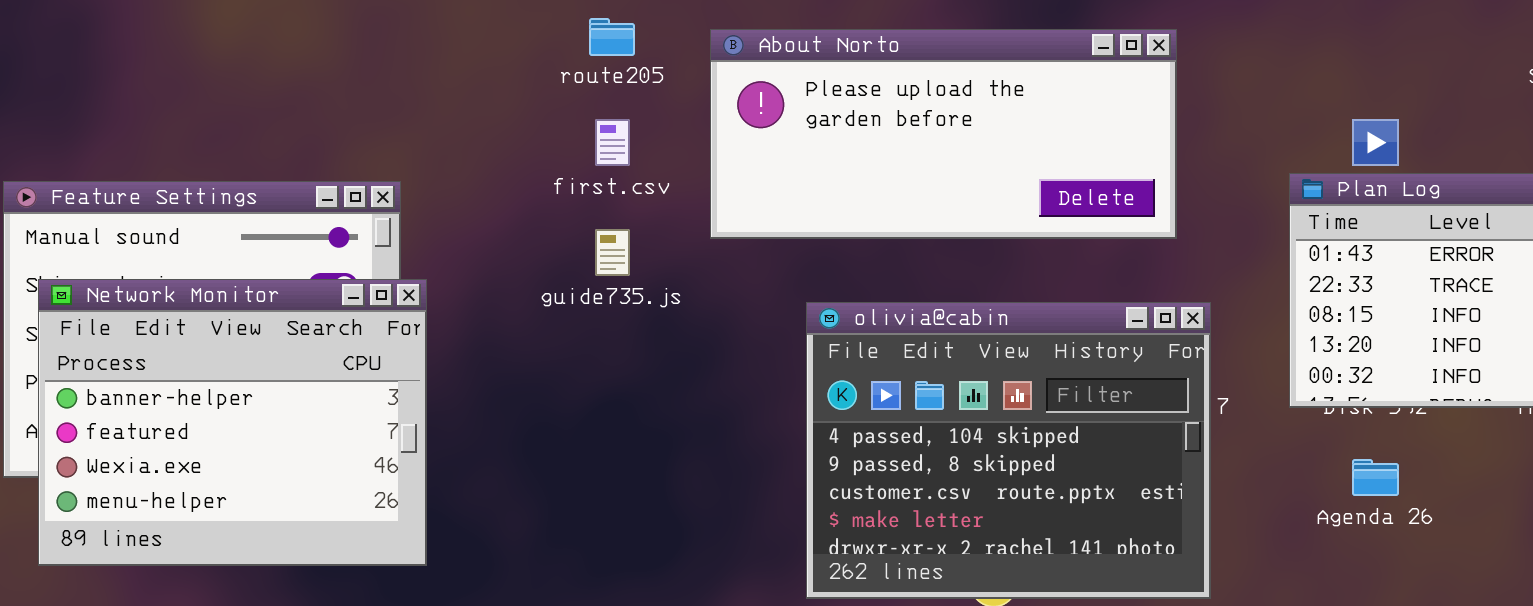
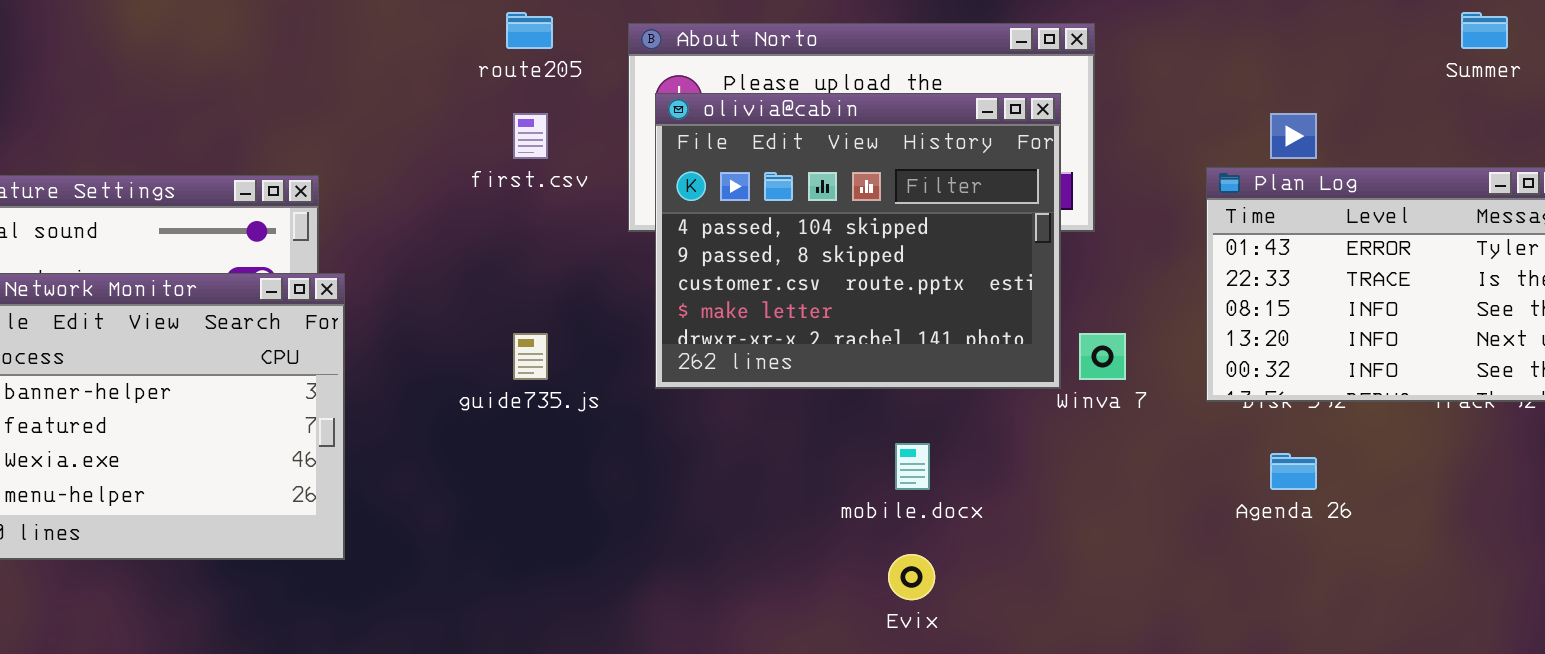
guide735.js: [595,229,630,276] -> [513,333,548,380], moved
olivia@cabin: [806,302,1211,599] -> [655,93,1061,389], moved

